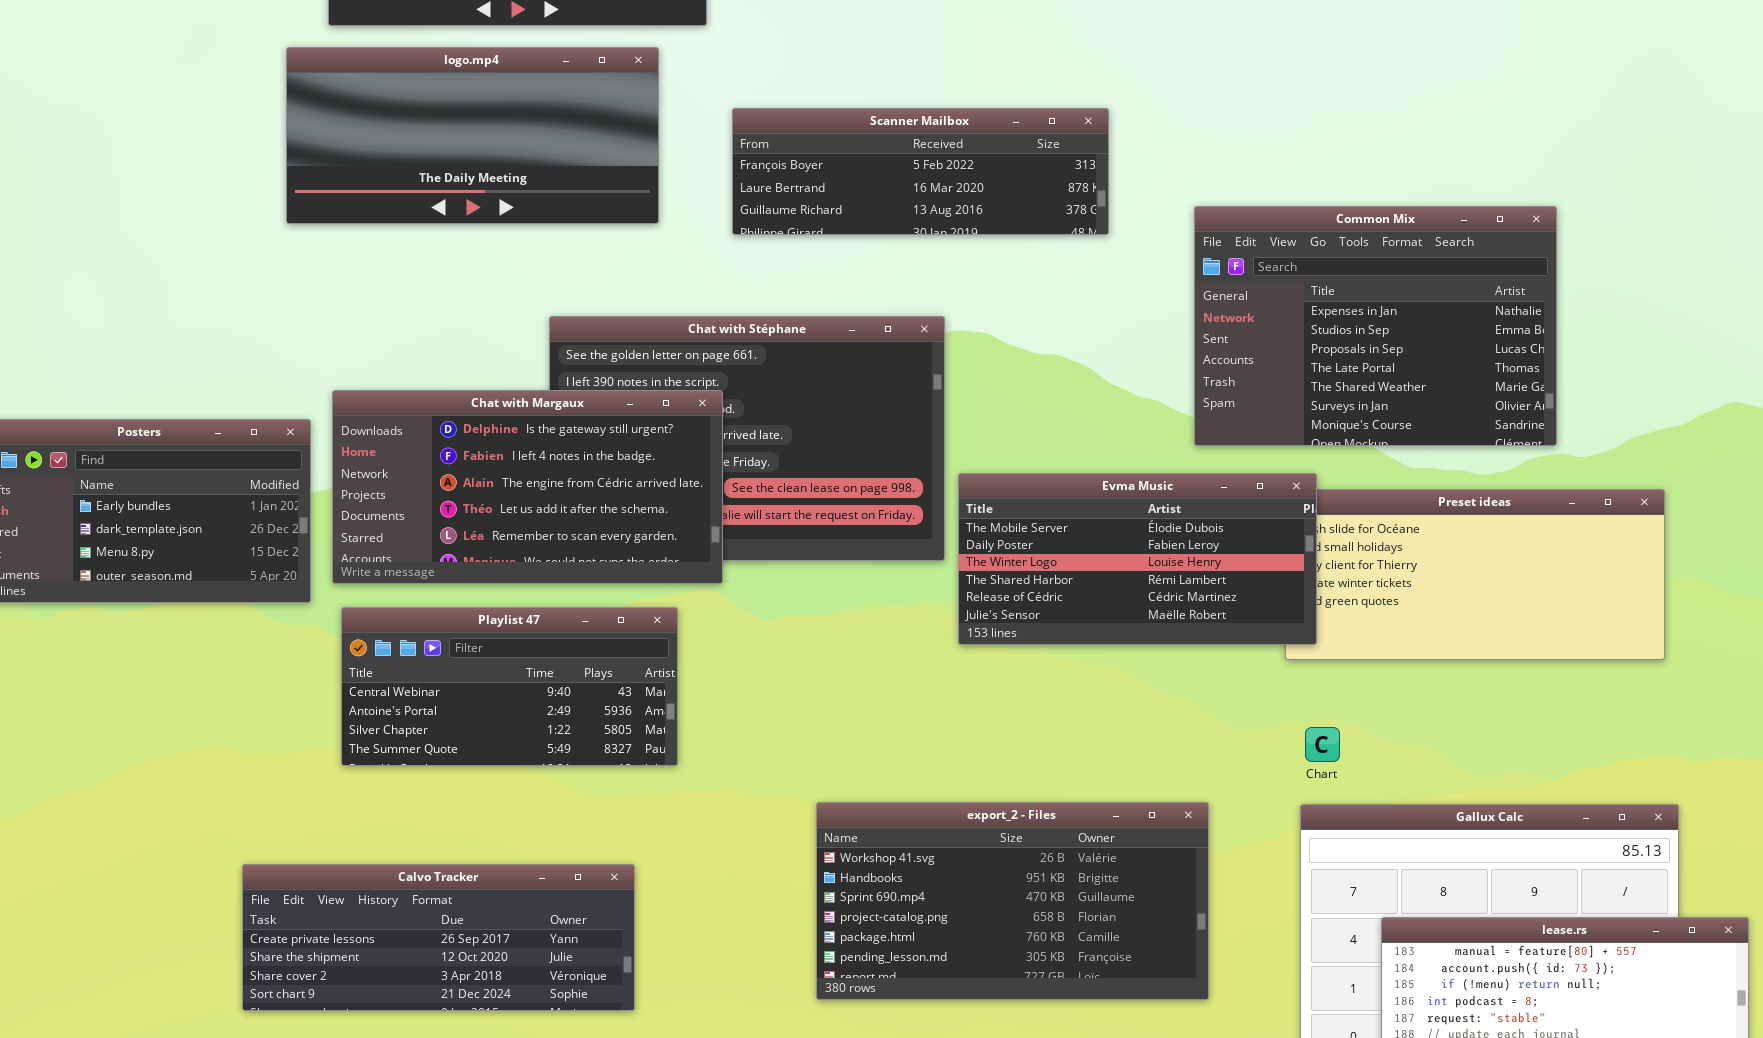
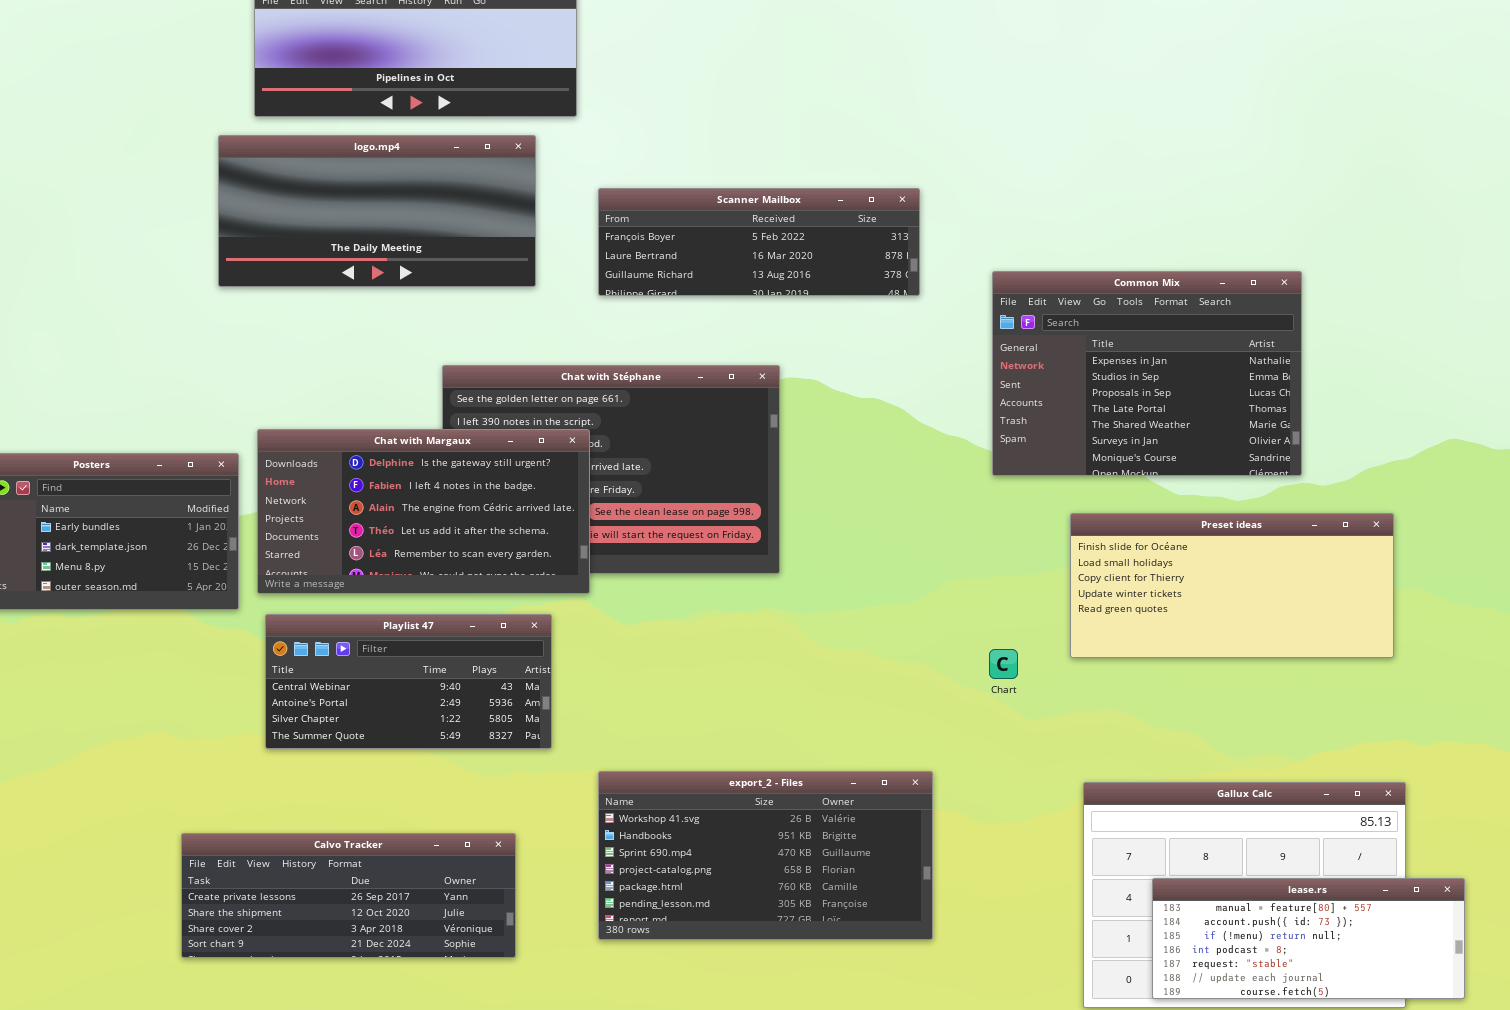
Evma Music: [958,473,1317,645] -> none, closed
Chart: [1305,727,1340,762] -> [989,649,1018,679], moved
export_2 - Files: [816,802,1209,1000] -> [598,771,933,940], moved

